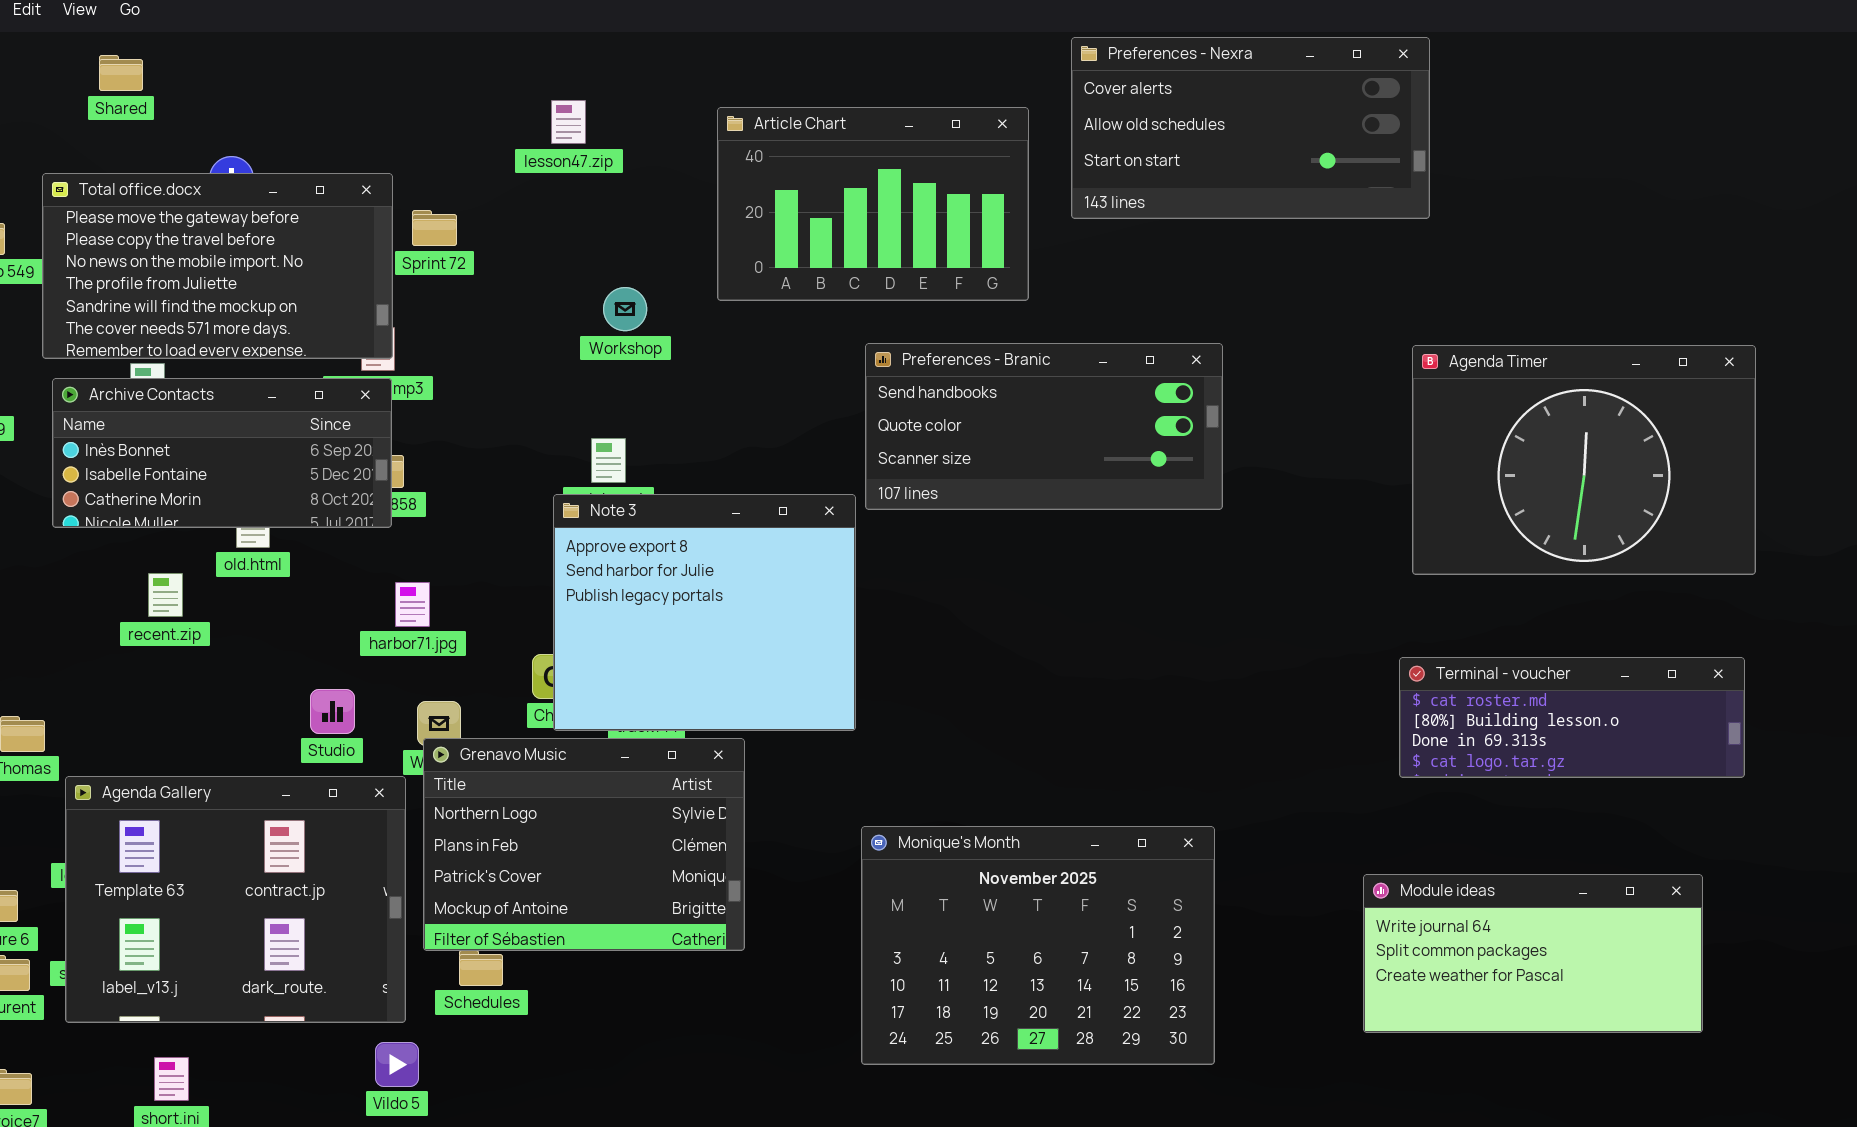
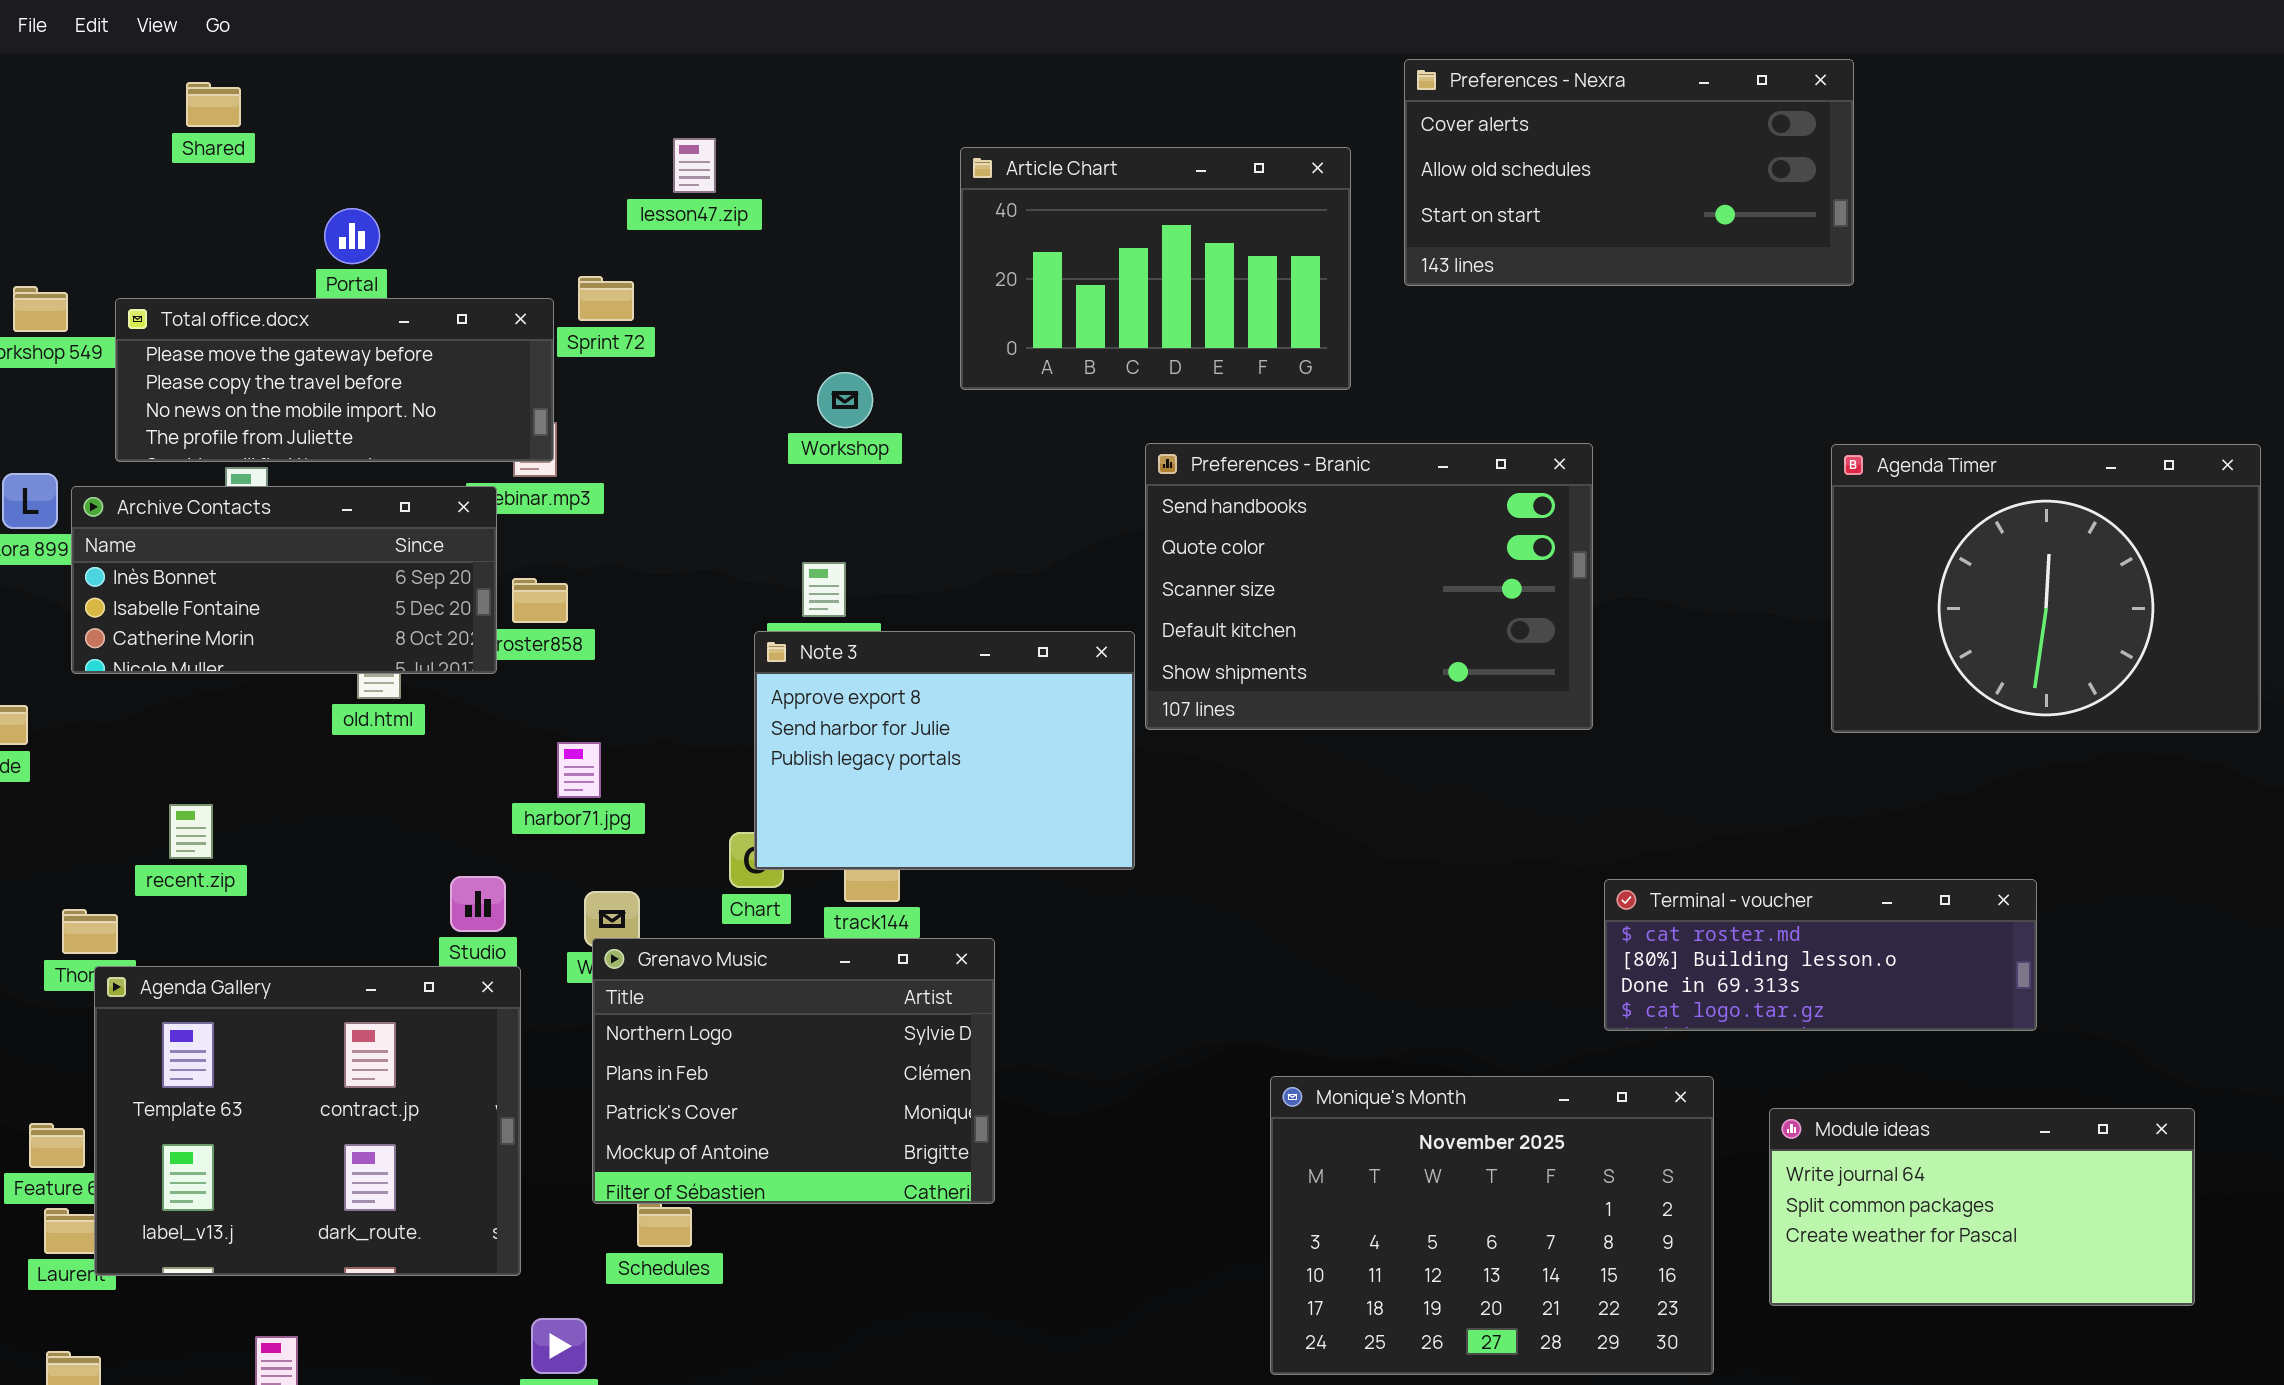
lesson47.zip: [551,100,586,144] -> [673,138,716,193], moved
Total office.docx: [42,173,393,359] -> [115,298,554,462], resized
Preferences - Branic: [865,343,1223,510] -> [1145,443,1593,730], resized
Archive Contacts: [52,378,392,528] -> [71,486,497,674], moved
Note 3: [553,494,856,731] -> [754,631,1135,870], resized
recent.zip: [148,573,183,617] -> [169,804,213,859], moved
Terminal - voucher: [1399,657,1745,778] -> [1604,879,2037,1031], moved
Agenda Gallery: [65,776,406,1023] -> [94,966,521,1276], moved
Monique's Month: [861,826,1215,1065] -> [1270,1076,1714,1375], moved

